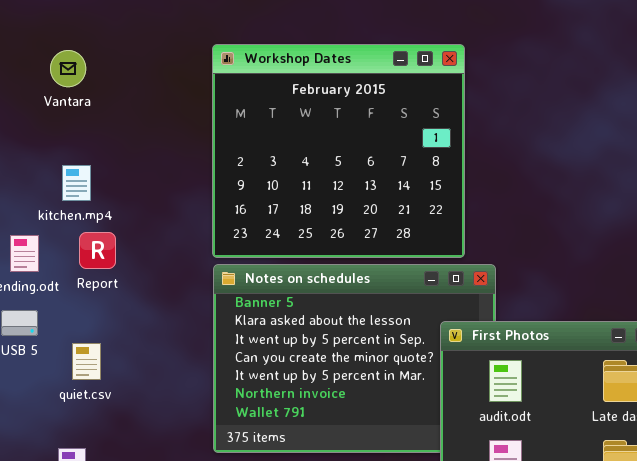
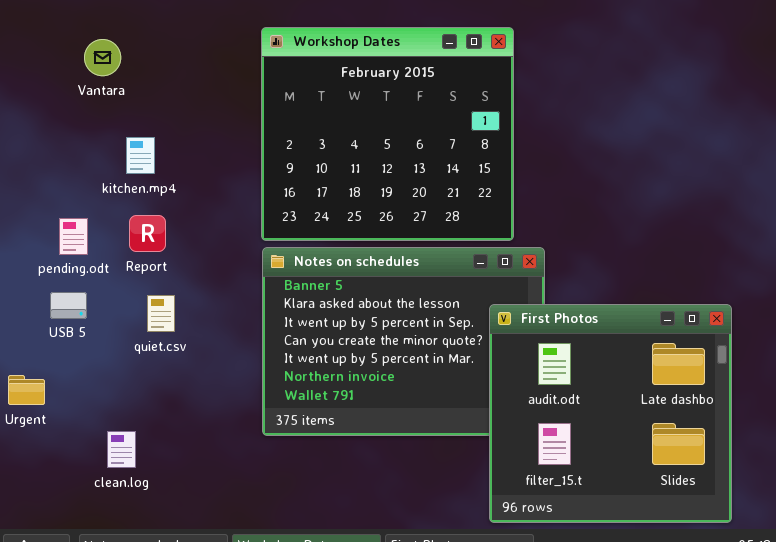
Vantara: [50,50,86,87] -> [84,39,121,76], moved
kitchen.mp4: [62,165,91,201] -> [126,137,155,174], moved
quiet.csv: [72,343,101,380] -> [147,295,175,332], moved

